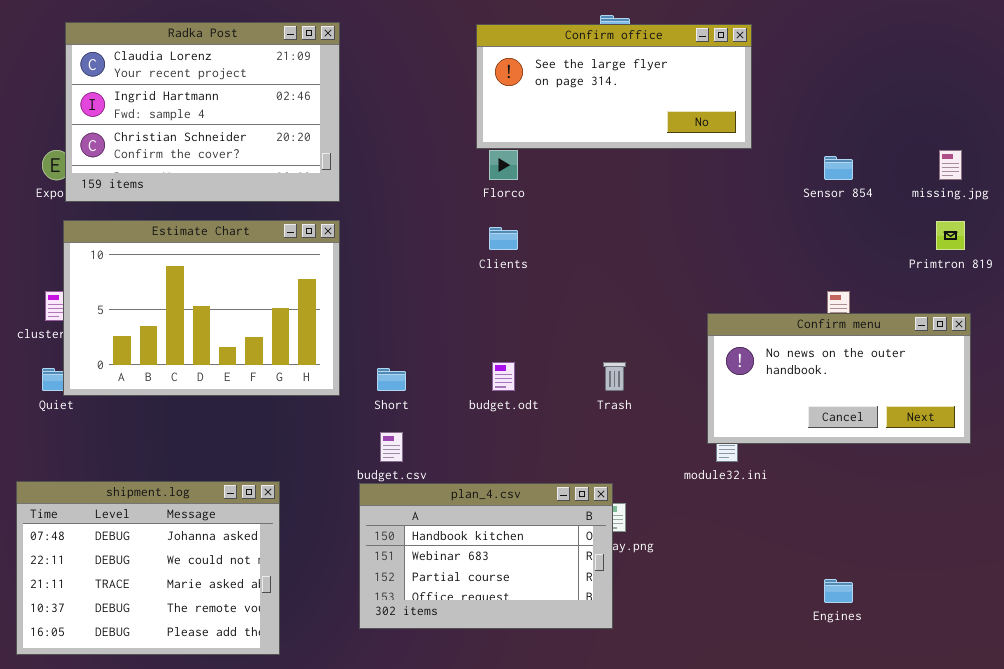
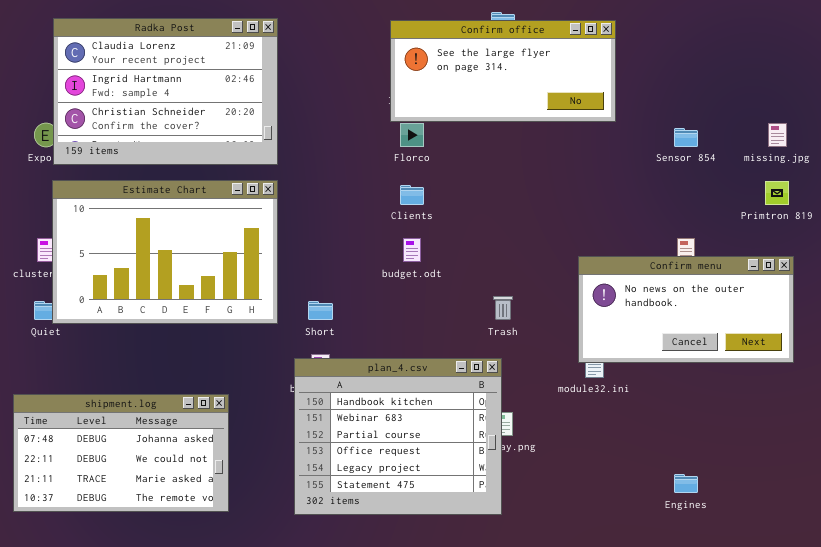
budget.odt: [492,362,515,391] -> [403,238,421,262], moved
shipment.log: [16,481,280,655] -> [13,394,229,512], resized
plan_4.csv: [359,483,613,629] -> [294,358,502,515], resized

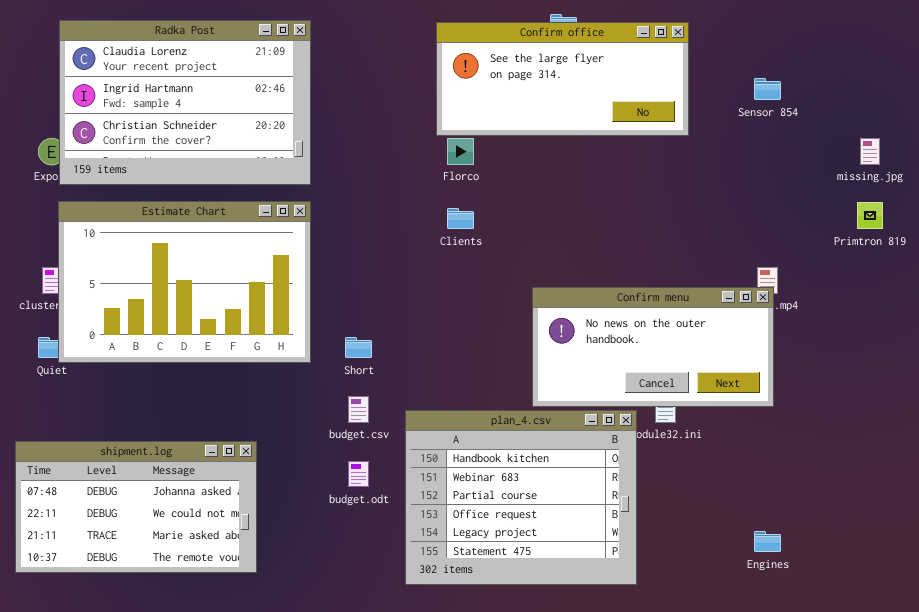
Sensor 854: [674,128,698,147] -> [754,78,781,100], moved
budget.odt: [403,238,421,262] -> [348,461,369,487], moved
Confirm menu: [578,256,794,363] -> [532,287,774,407], moved
plan_4.csv: [294,358,502,515] -> [405,410,637,585], moved

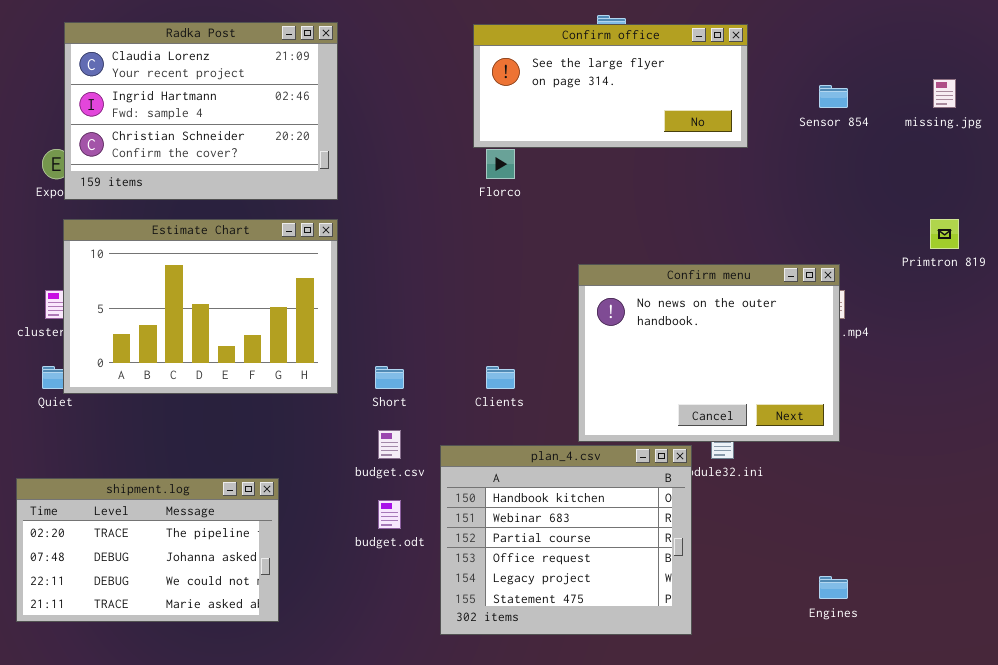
missing.jpg: [860,138,880,165] -> [933,79,956,108], moved
Clients: [447,208,474,229] -> [486,366,515,389], moved
Confirm menu: [532,287,774,407] -> [578,264,840,442], resized
shipment.log: [15,441,257,573] -> [16,478,279,622], scrolled up 1 row

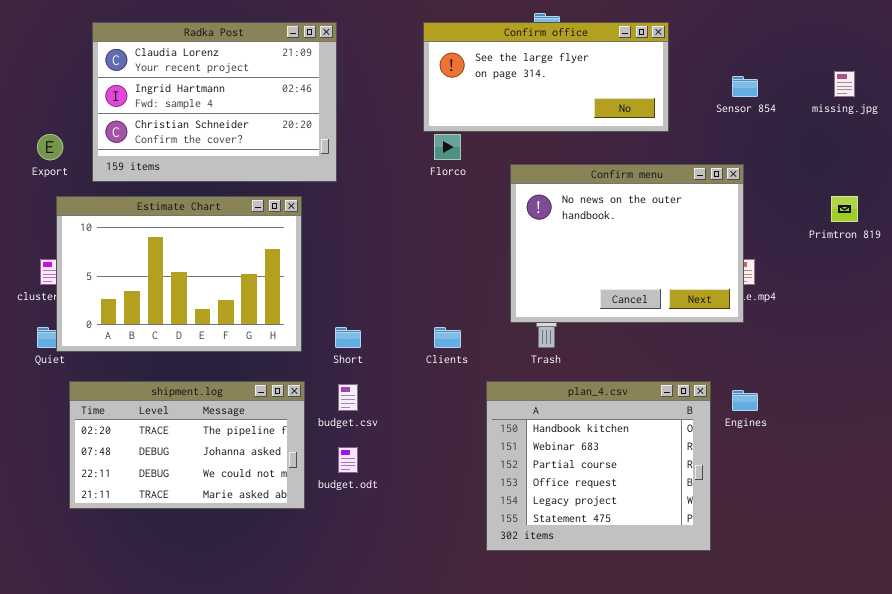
Radka Post: [64,22,338,200] -> [92,22,337,182], moved
Confirm menu: [578,264,840,442] -> [510,164,744,323], moved
plan_4.csv: [440,445,692,635] -> [486,381,711,551], moved
shipment.log: [16,478,279,622] -> [69,381,305,509], moved
Engines: [819,576,848,599] -> [732,390,758,411], moved

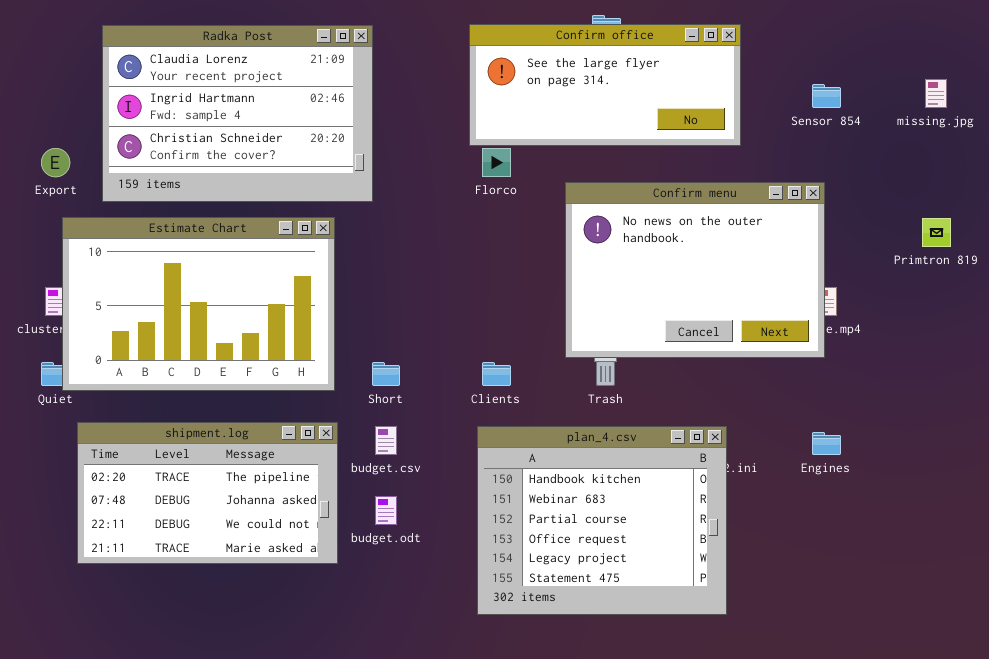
plan_4.csv: [486,381,711,551] -> [477,426,727,615], moved

